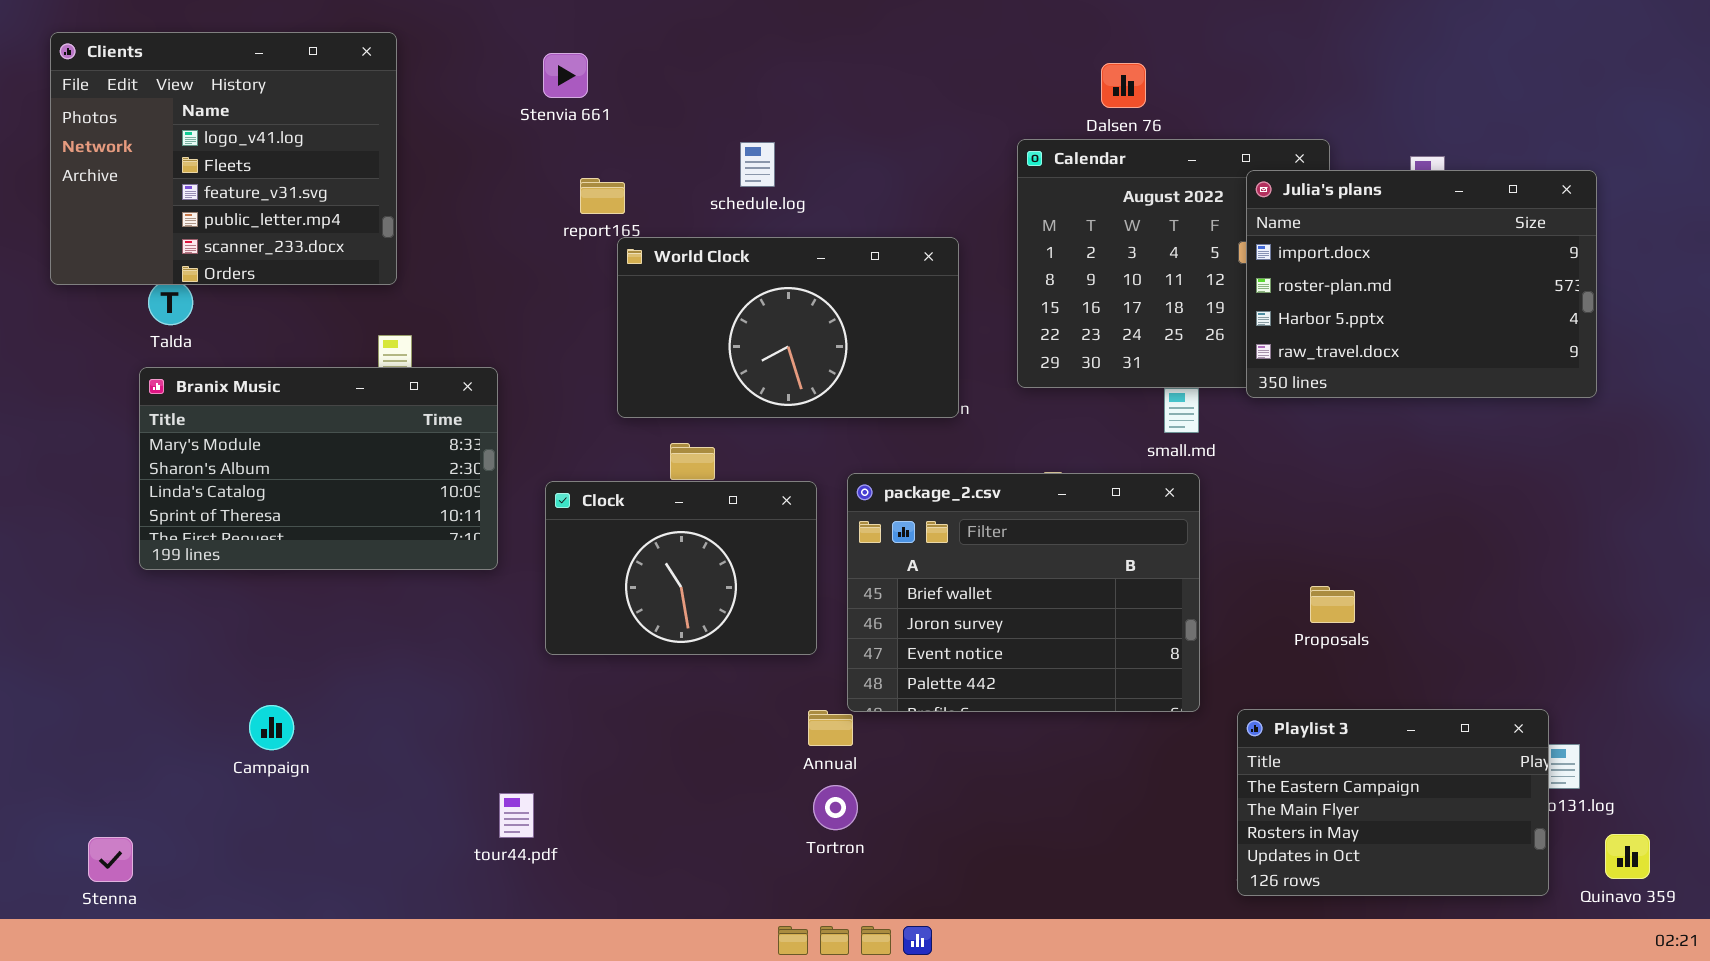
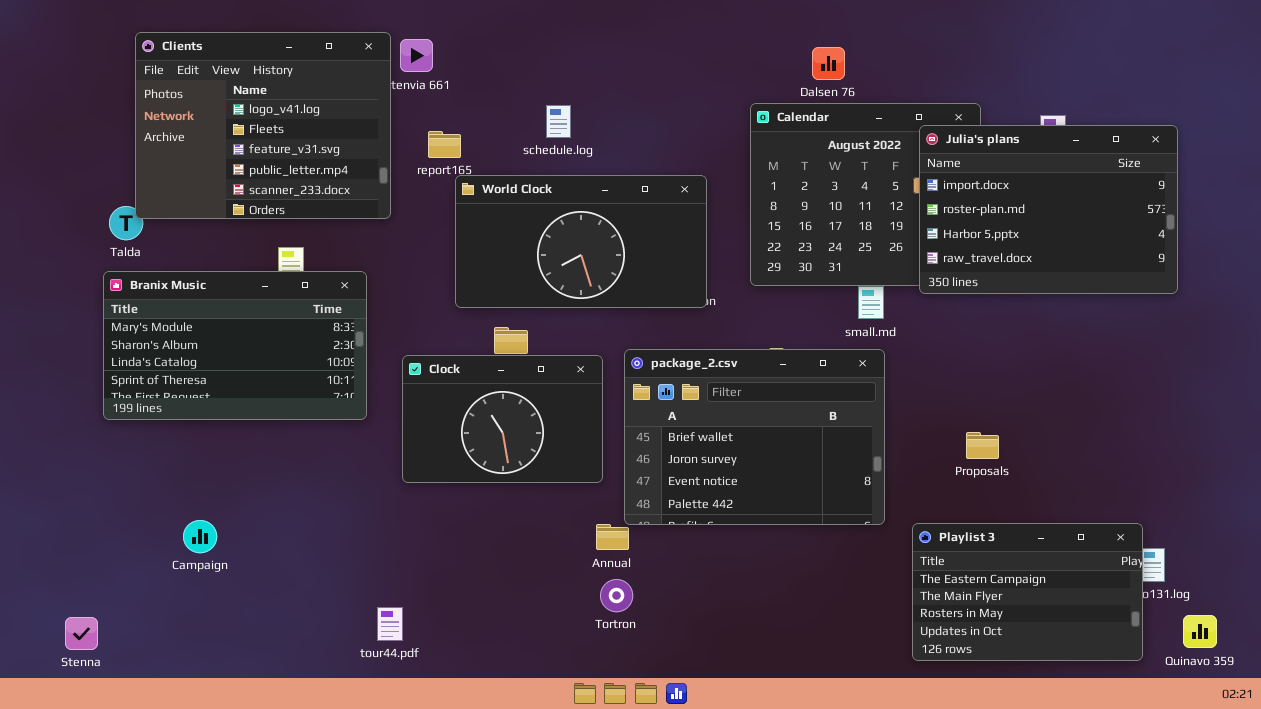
Clients: [50,32,397,285] -> [135,32,391,219], moved
tour44.pdf: [499,793,534,838] -> [377,607,403,641], moved

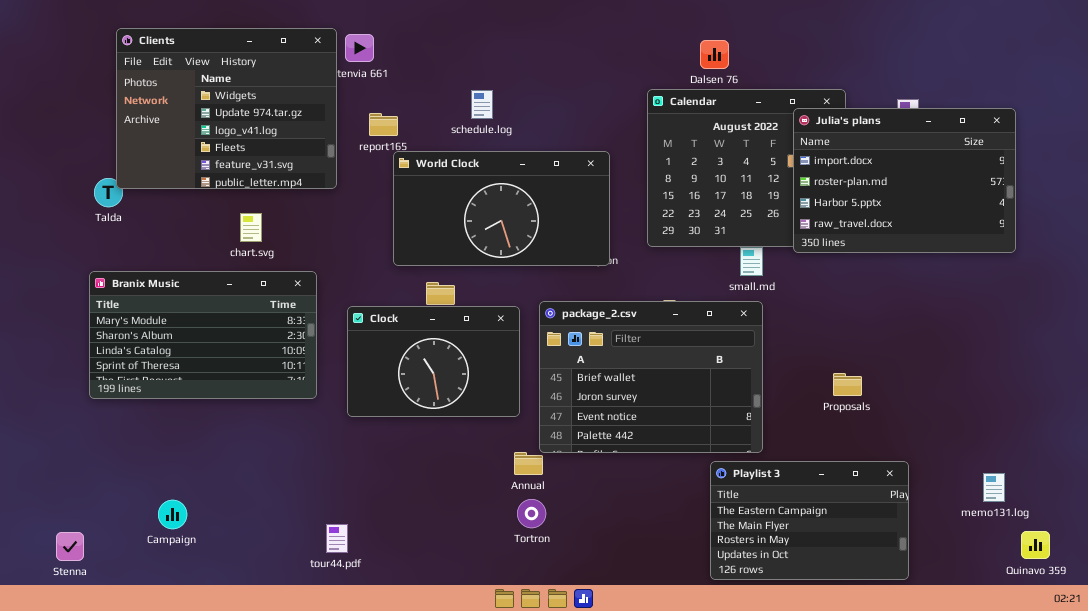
Clients: [135,32,391,219] -> [116,28,337,189], scrolled up 2 rows
Branix Music: [103,271,367,420] -> [89,271,317,399], moved
Campaign: [183,520,217,553] -> [158,500,187,529], moved
Playlist 3: [912,523,1143,661] -> [710,461,909,580], moved

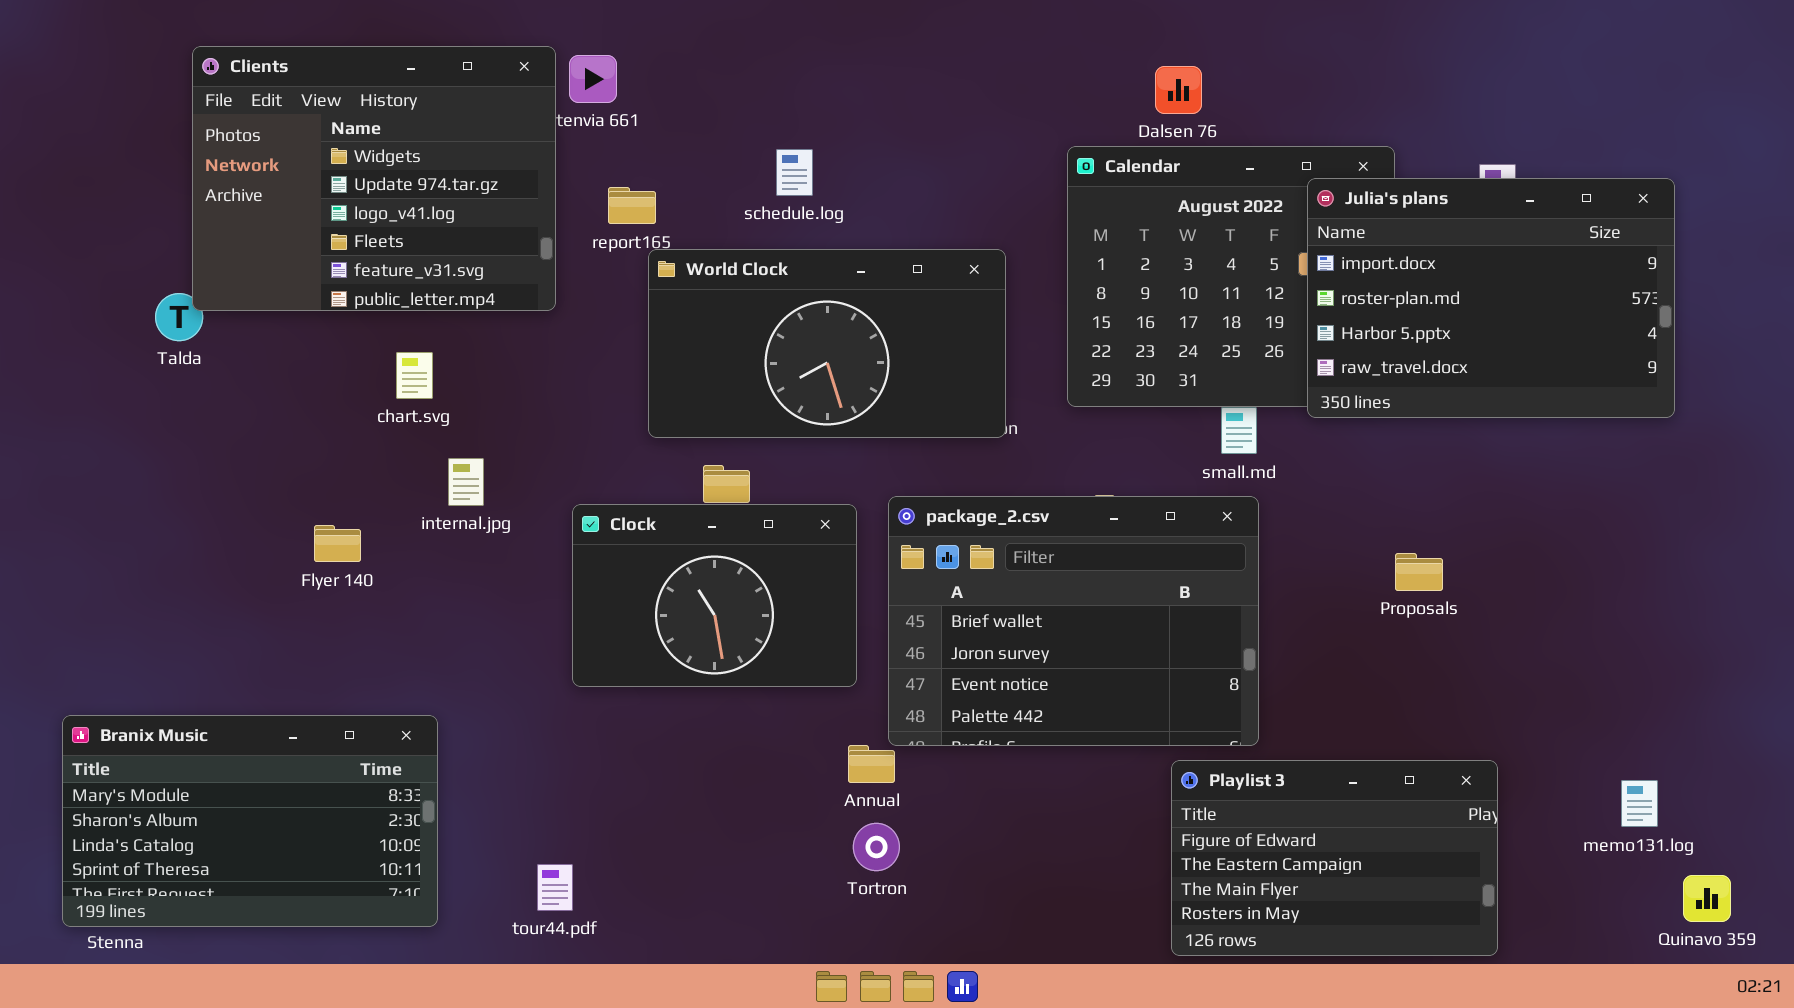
Branix Music: [89,271,317,399] -> [62,715,438,927], moved
Proposals: [833,373,862,396] -> [1395,553,1443,591], moved
Playlist 3: [710,461,909,580] -> [1171,760,1498,956], scrolled up 1 row

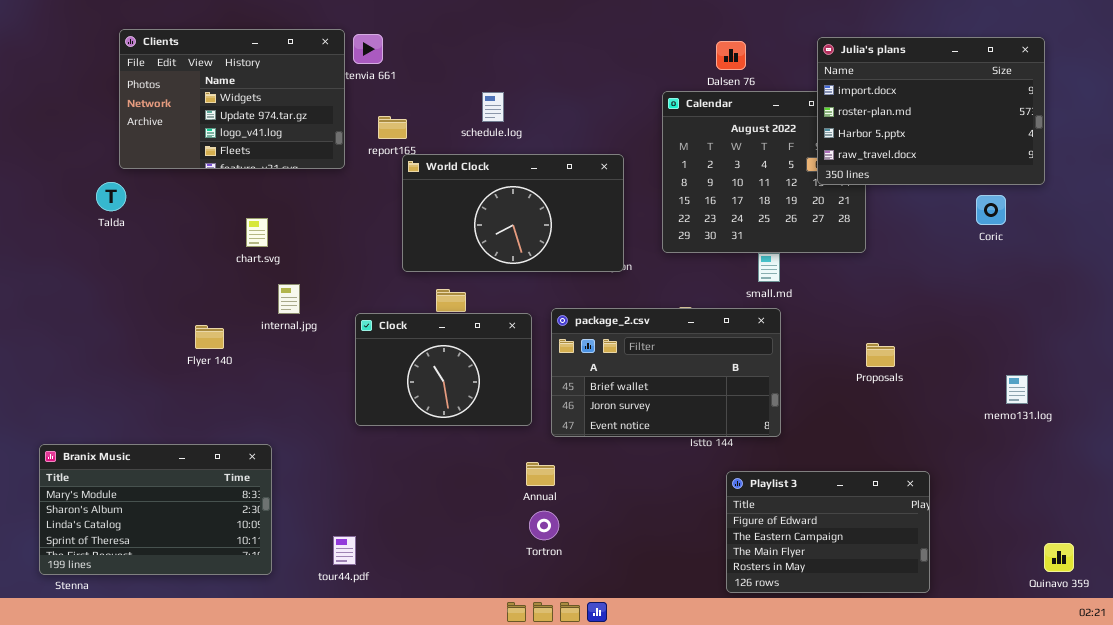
Clients: [192,46,556,311] -> [119,29,345,169], resized
Julia's plans: [1307,178,1675,418] -> [817,37,1045,185], moved
package_2.csv: [888,496,1259,746] -> [551,308,781,437], resized
memo131.log: [1621,780,1658,827] -> [1006,375,1028,404], moved

